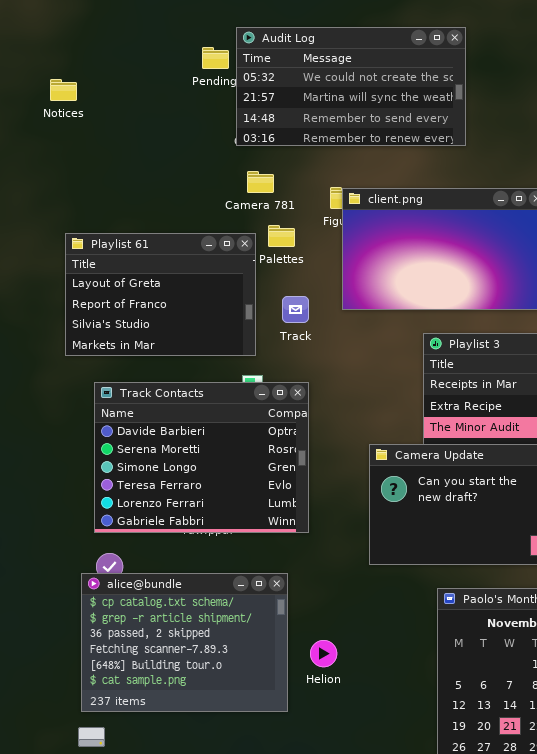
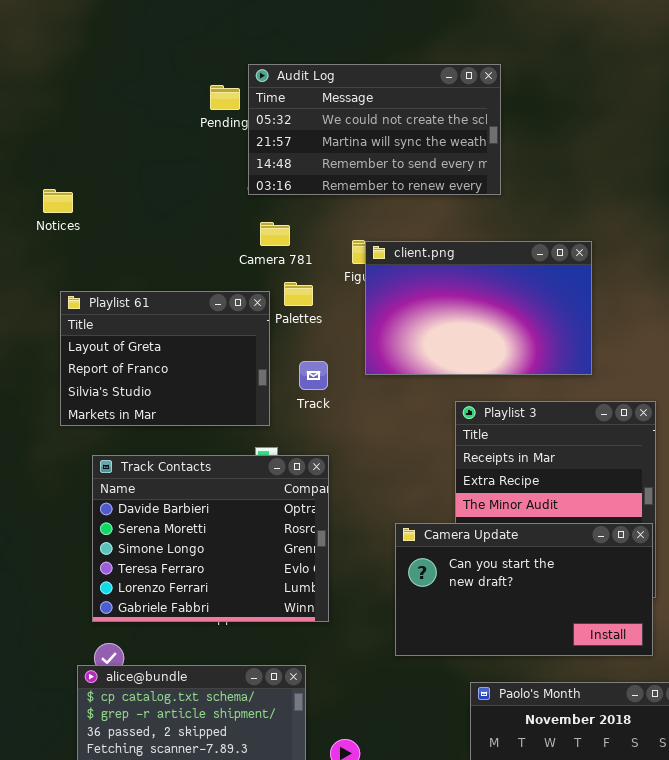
Notices: [50,79,77,101] -> [43,189,73,213], moved

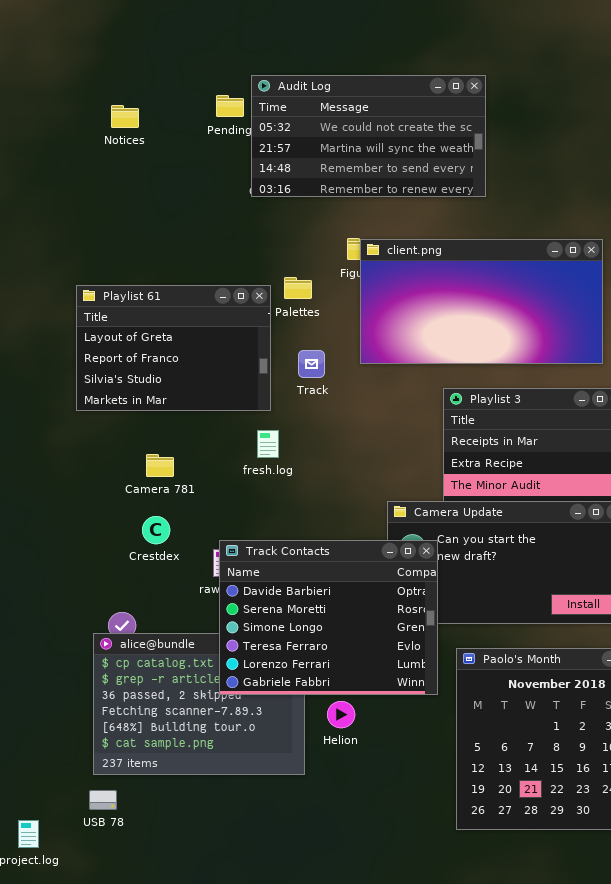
Notices: [43,189,73,213] -> [111,105,139,128], moved
Camera 781: [260,222,290,246] -> [146,454,174,477], moved
client.png: [365,241,592,375] -> [360,239,603,364], resized
Track Contacts: [92,455,329,622] -> [219,540,438,695], moved

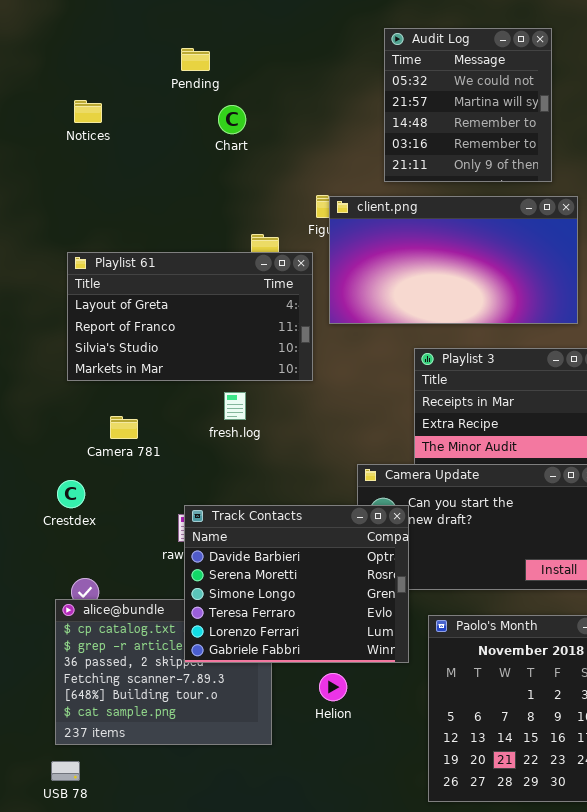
Audit Log: [251,75,486,197] -> [384,28,552,182], moved, resized
Notices: [111,105,139,128] -> [74,100,102,123], moved
Playlist 61: [76,285,271,411] -> [67,252,313,381], moved, resized
Crestdex: [142,516,170,544] -> [57,480,85,508], moved
Helion: [327,701,355,728] -> [319,673,347,701], moved

